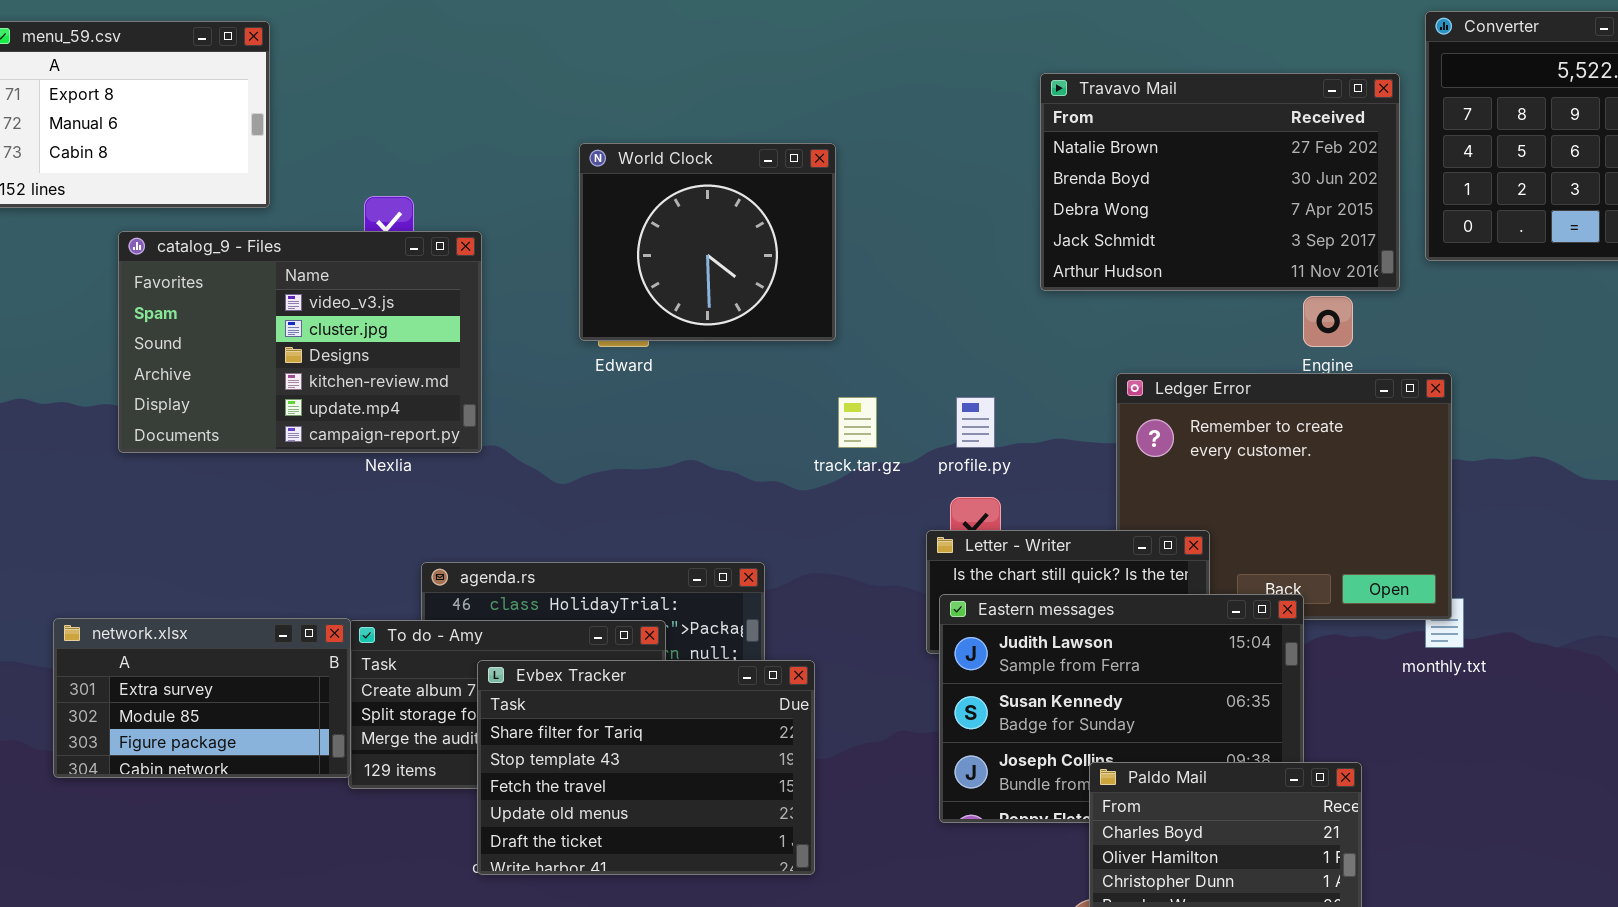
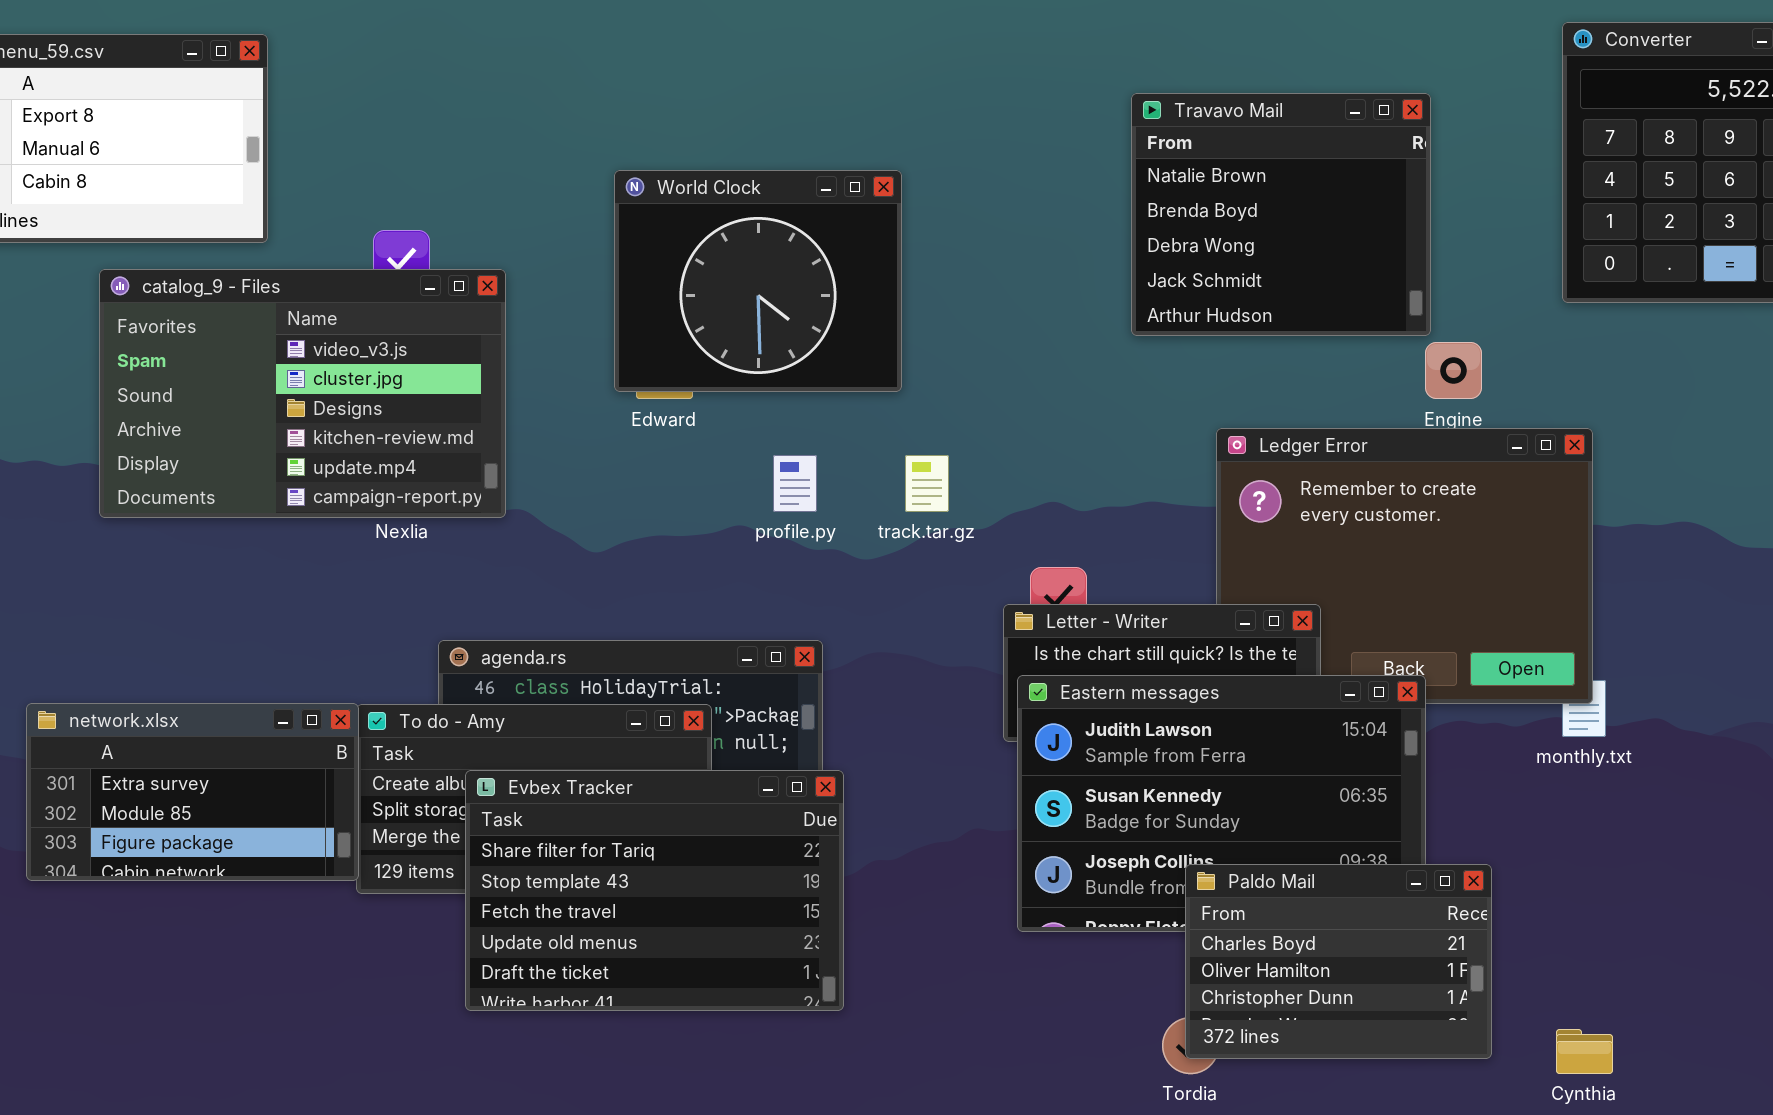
Travavo Mail: [1040,73,1400,291] -> [1131,93,1431,336], resized
profile.py: [956,397,995,448] -> [773,455,817,512], moved
Evbex Tracker: [477,660,815,875] -> [465,770,844,1011], moved

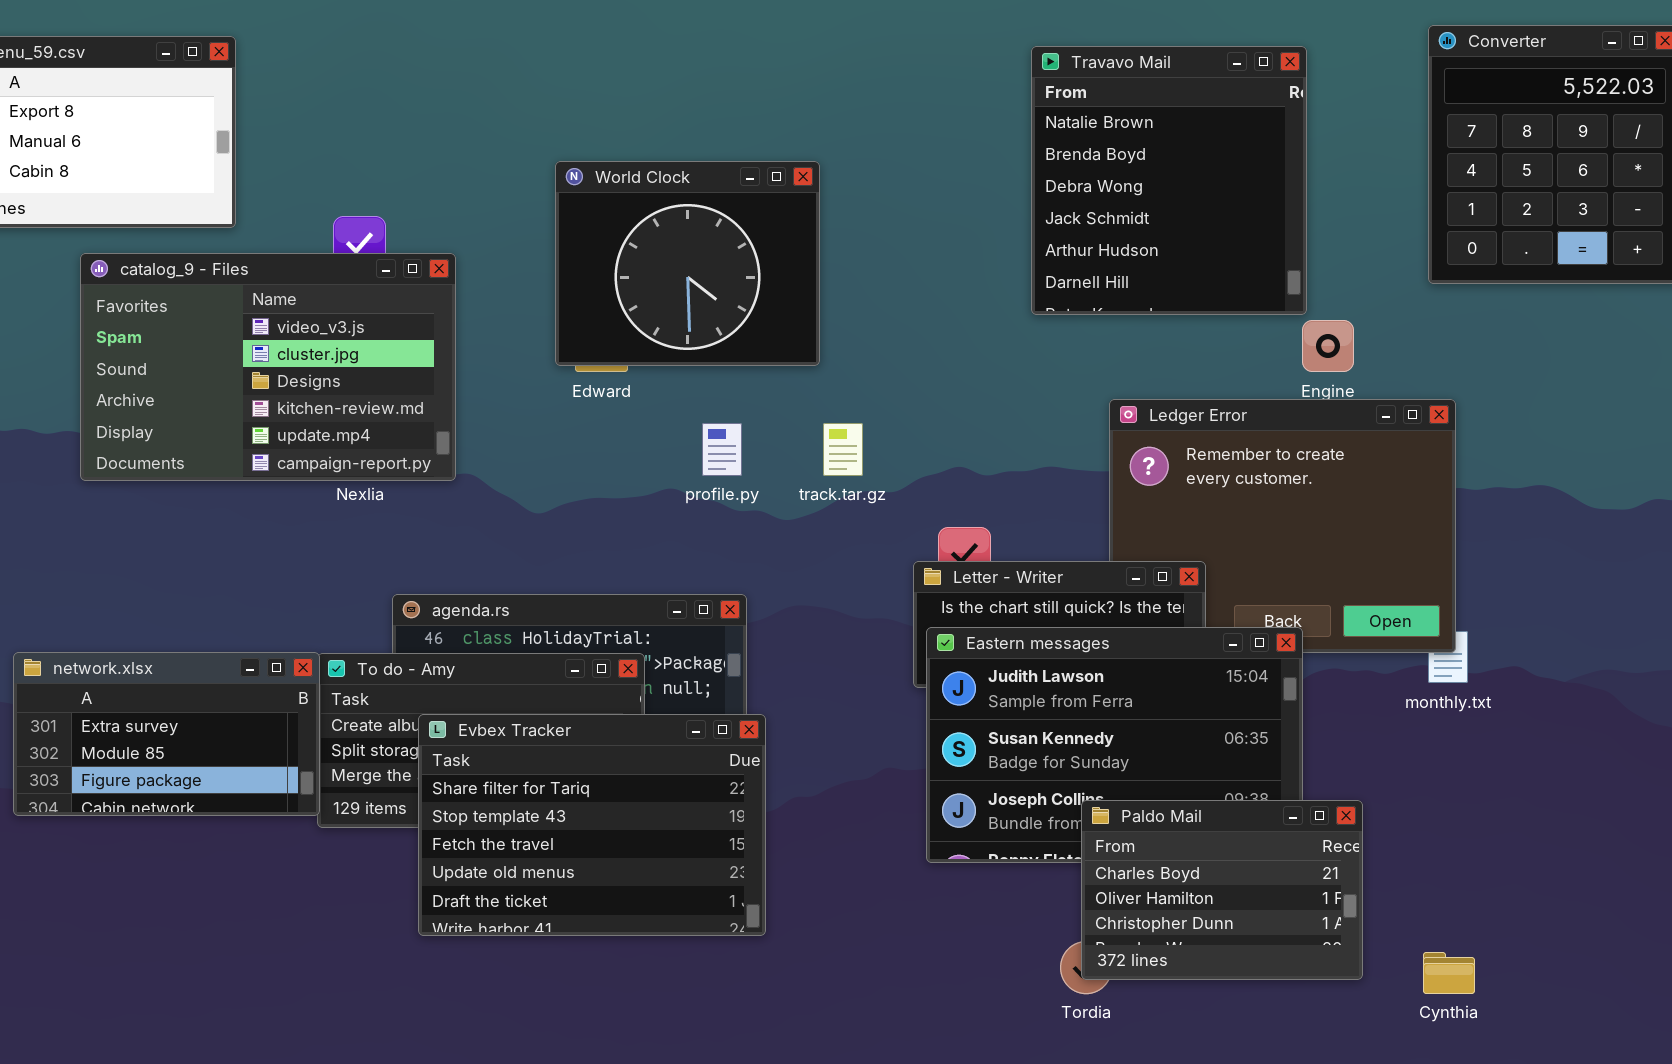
Travavo Mail: [1131,93,1431,336] -> [1031,46,1307,315], resized

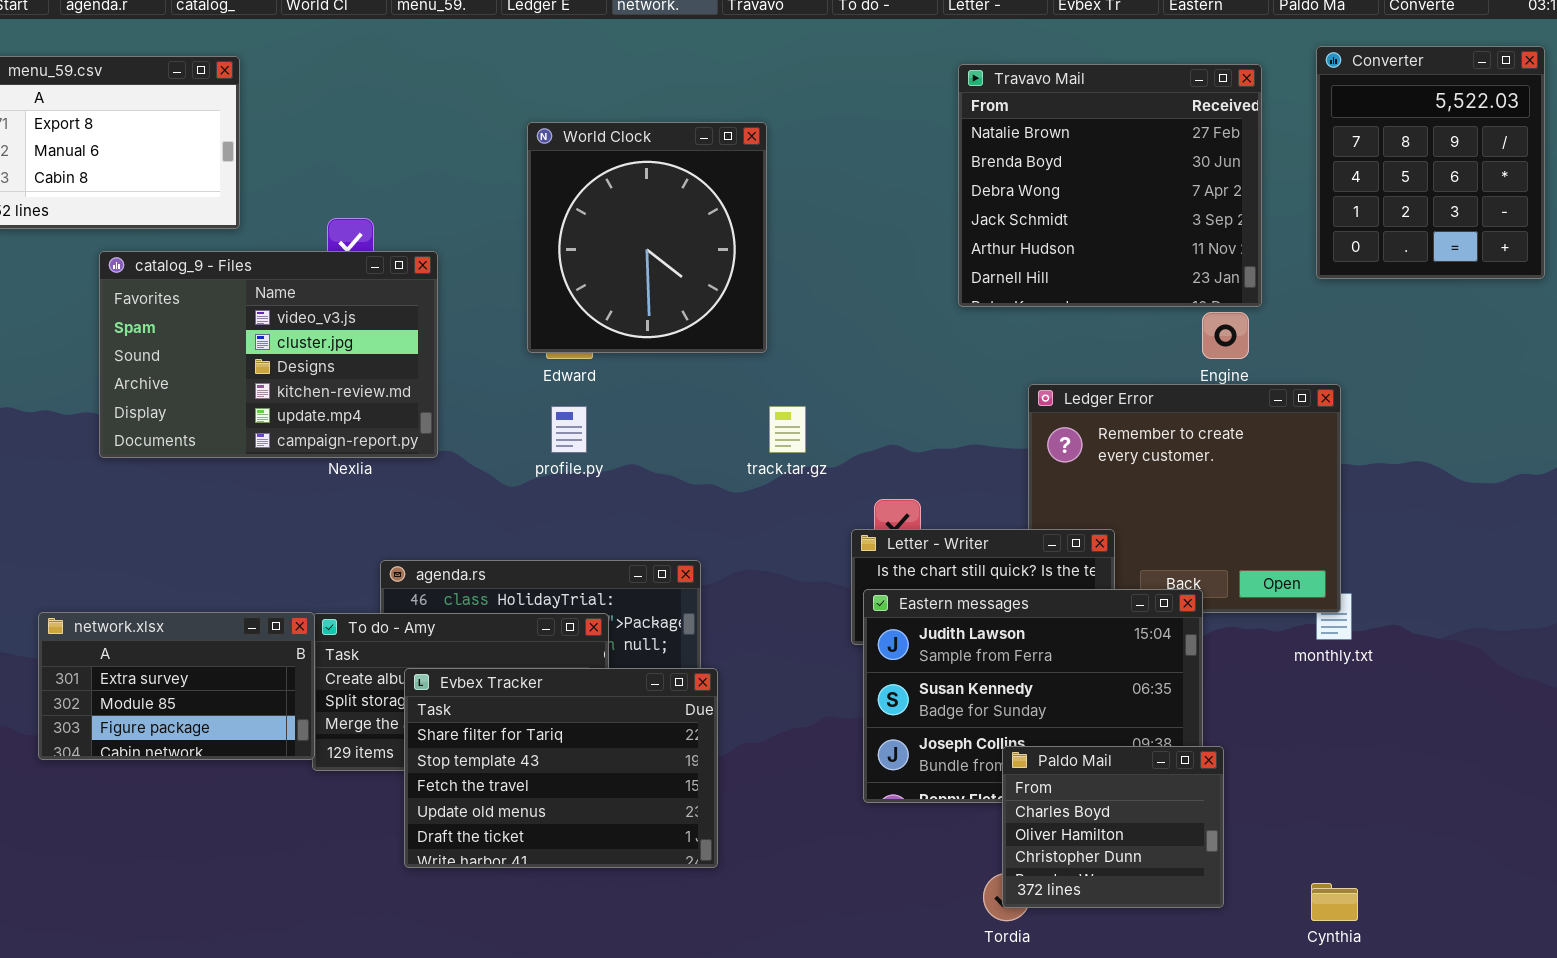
Travavo Mail: [1031,46,1307,315] -> [958,64,1262,307], resized
World Clock: [555,161,820,366] -> [527,122,767,353], resized
profile.py: [702,423,742,476] -> [551,406,587,453], moved
Paldo Mail: [1081,800,1363,980] -> [1002,746,1224,908], resized

